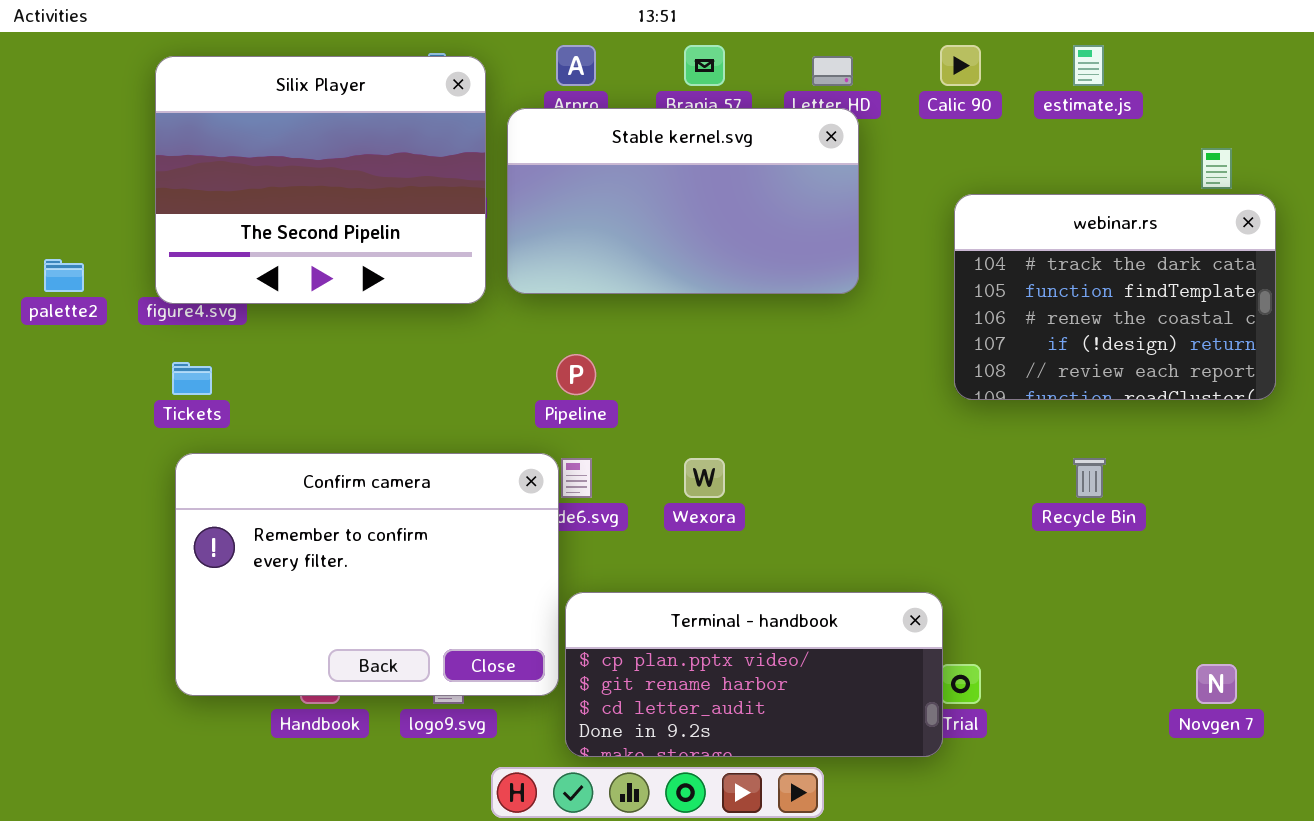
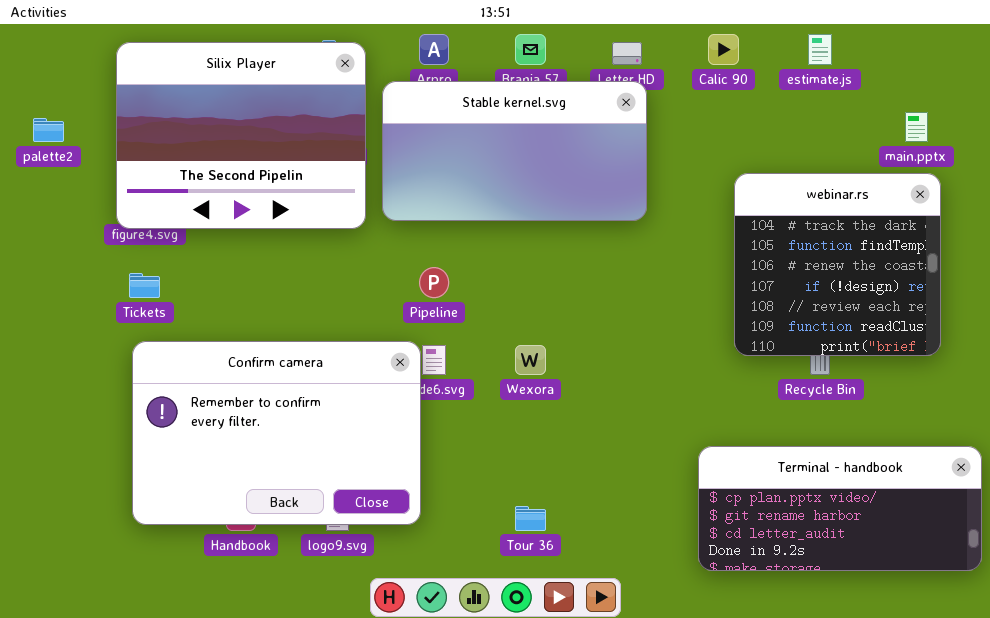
webinar.rs: [954,194,1276,400] -> [734,173,941,356], moved, resized
palette2: [44,259,84,292] -> [33,118,64,142], moved
Terminal - handbook: [565,592,943,757] -> [698,446,982,571], moved

